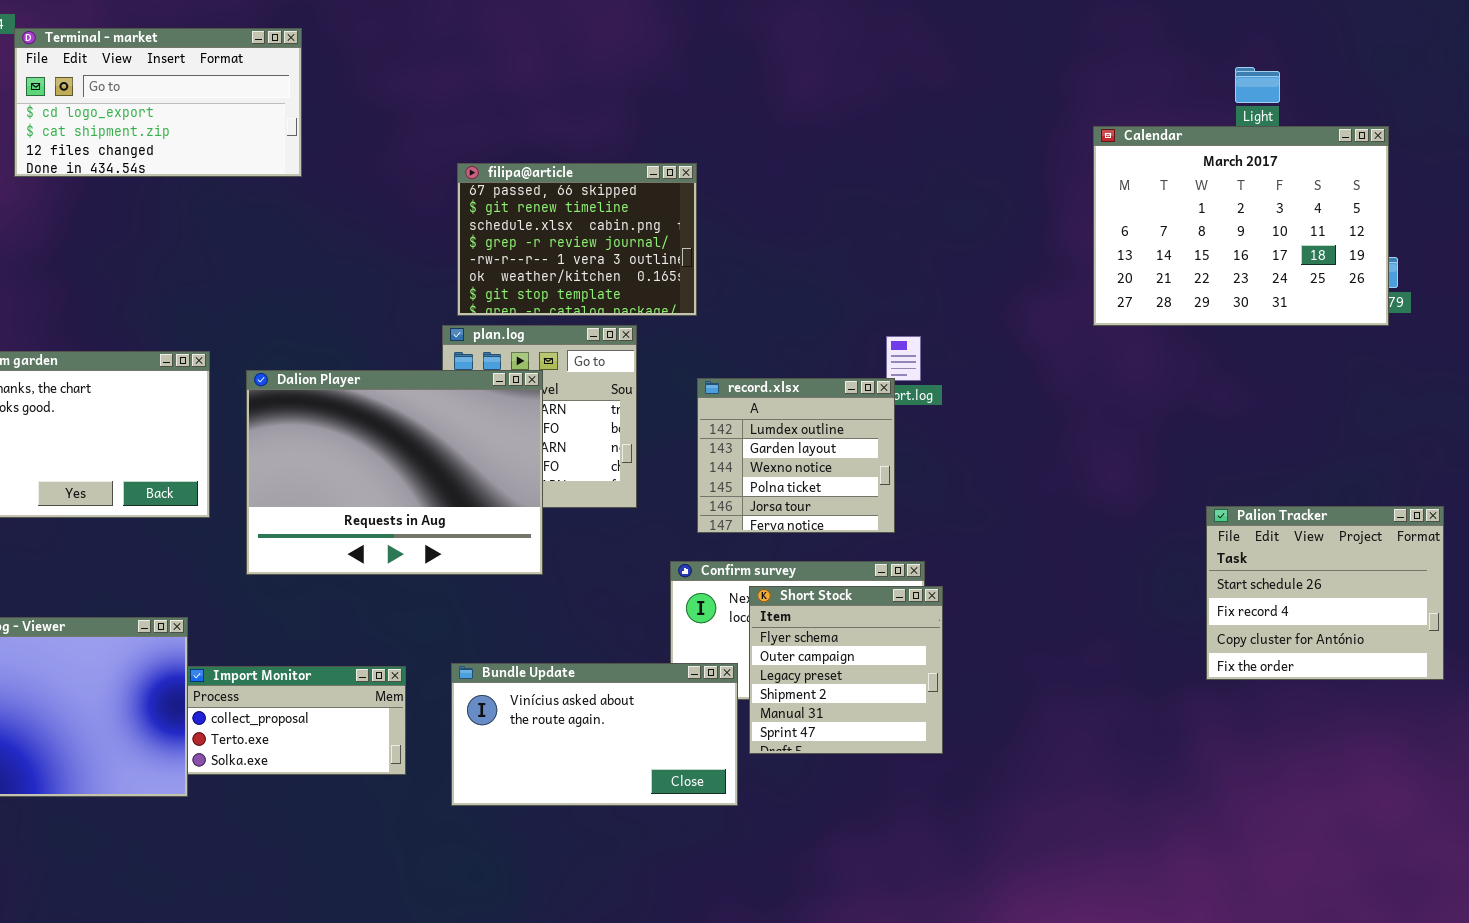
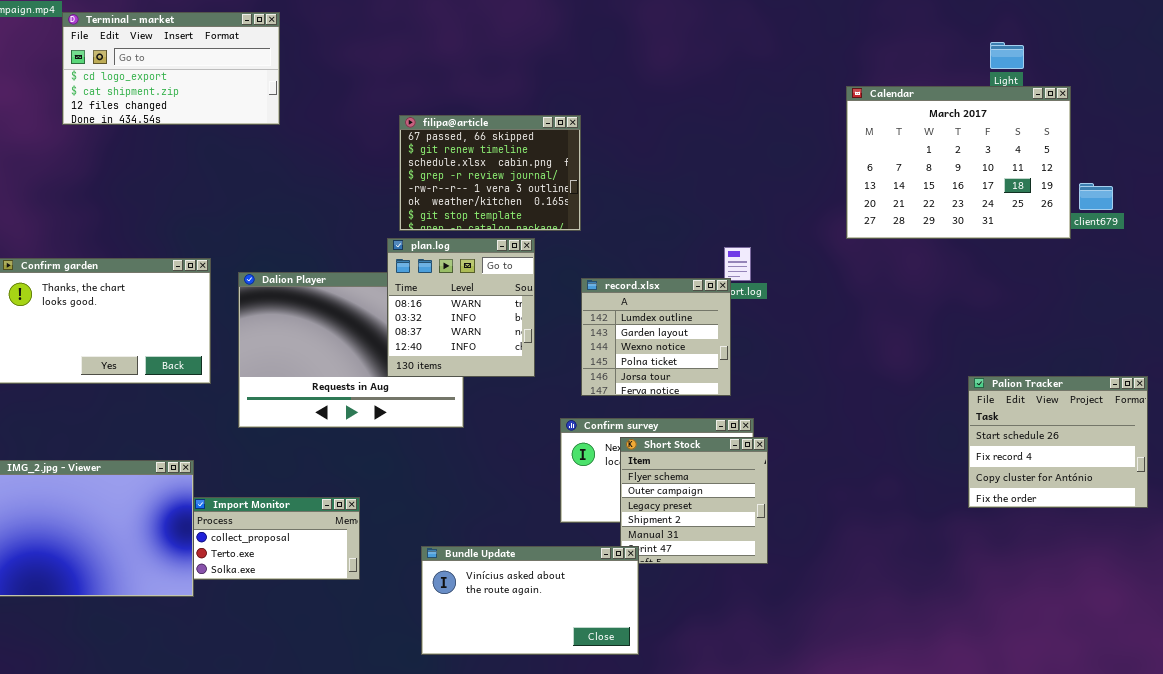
Calendar: [1093,126,1389,326] -> [846,86,1071,239], moved
plan.log: [442,325,637,508] -> [387,238,535,377], raised
Bundle Update: [451,663,738,806] -> [421,546,639,655], moved

